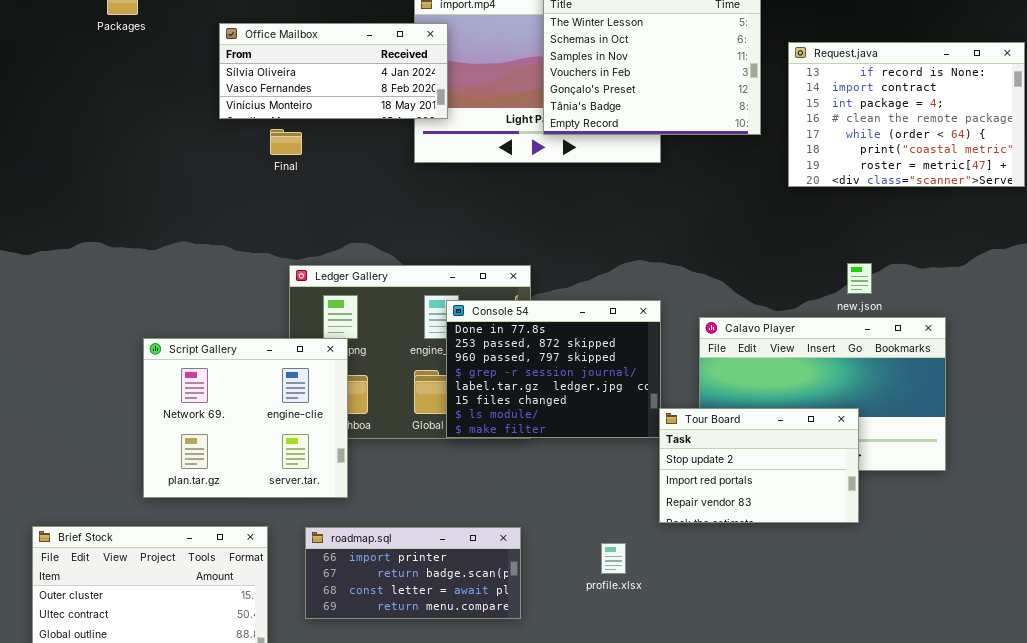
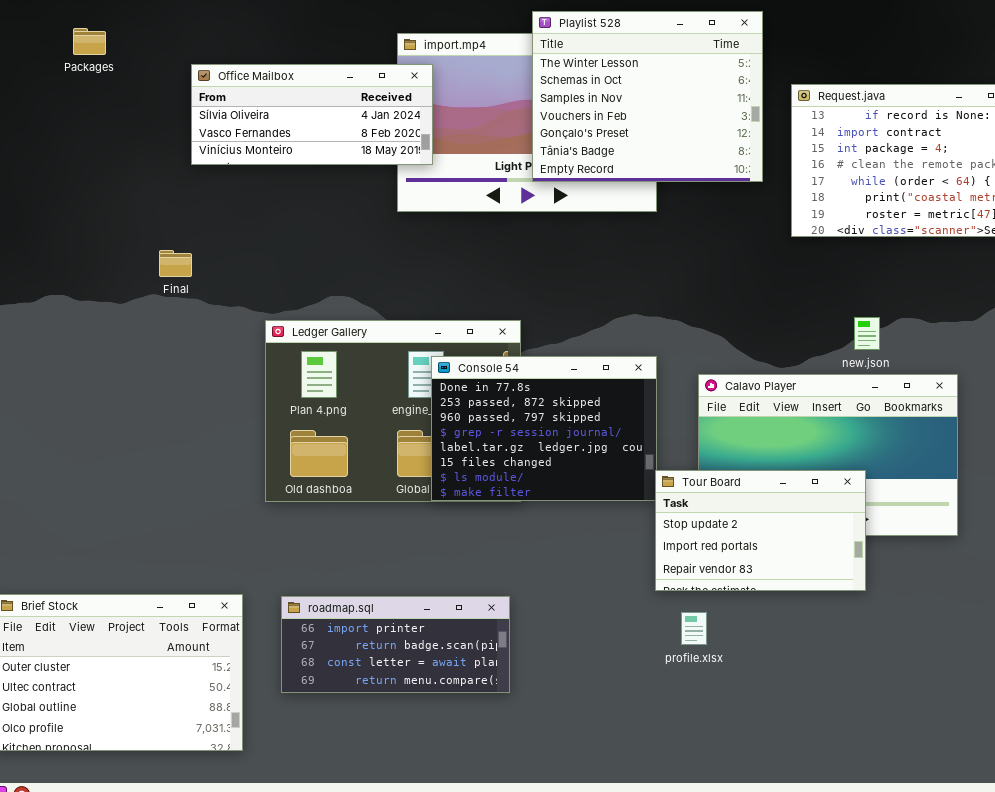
Final: [270,129,302,155] -> [159,250,192,277], moved
Script Gallery: [143,338,348,498] -> none, closed
profile.xlsx: [601,543,626,574] -> [681,612,707,645], moved

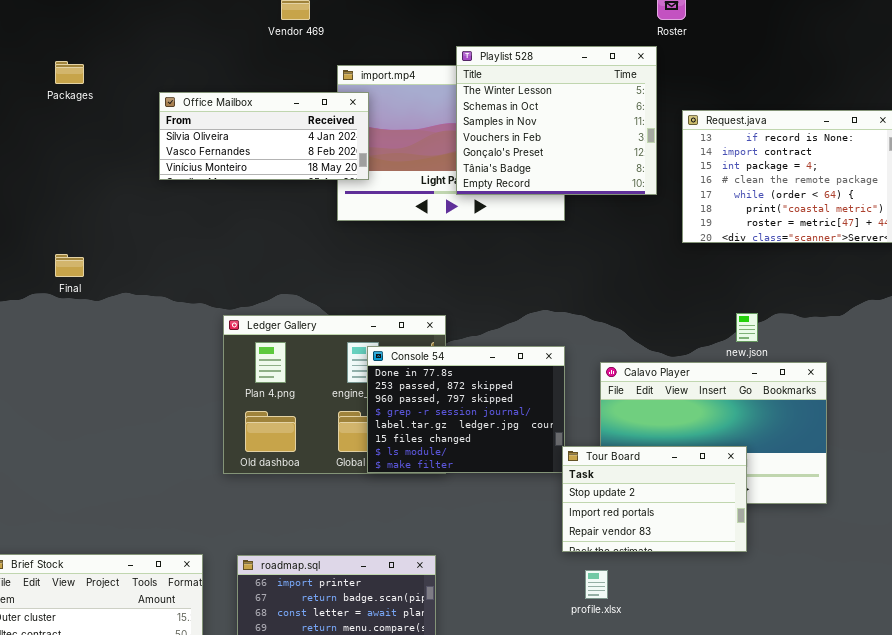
Final: [159,250,192,277] -> [55,254,84,277], moved

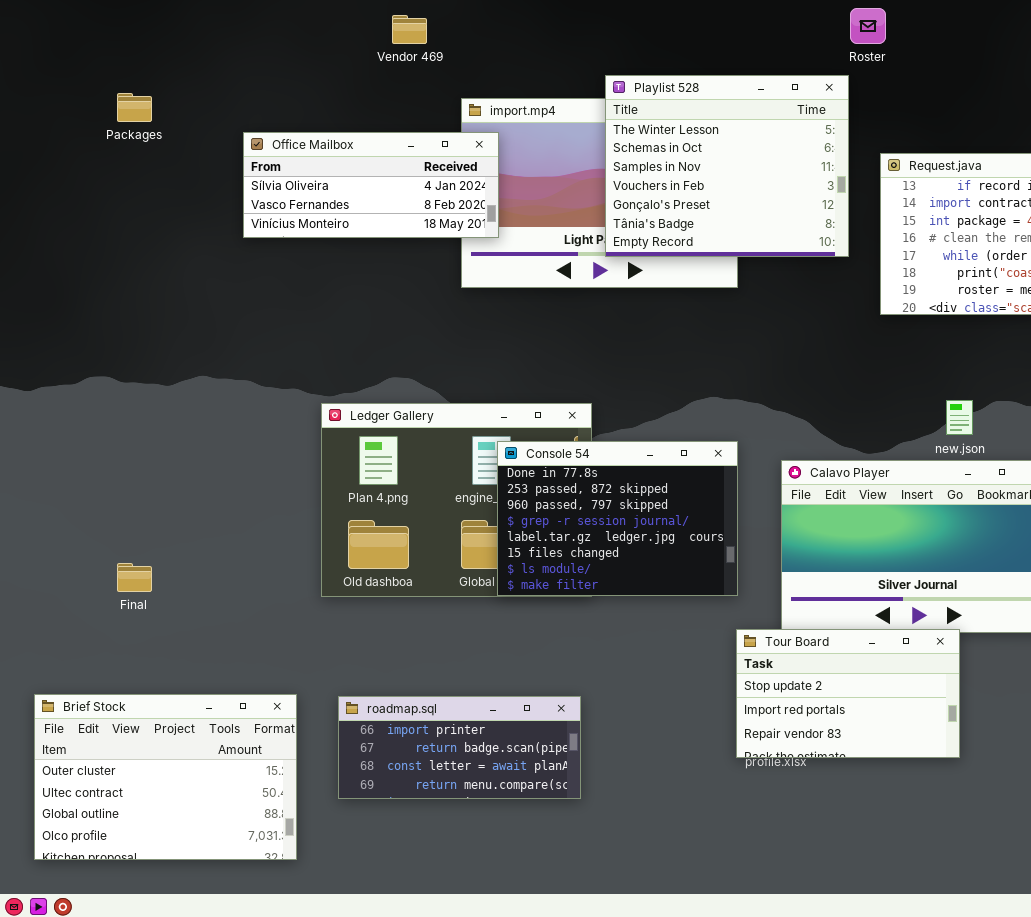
Final: [55,254,84,277] -> [117,563,152,592], moved
Tour Board: [562,446,747,552] -> [736,629,960,758], moved

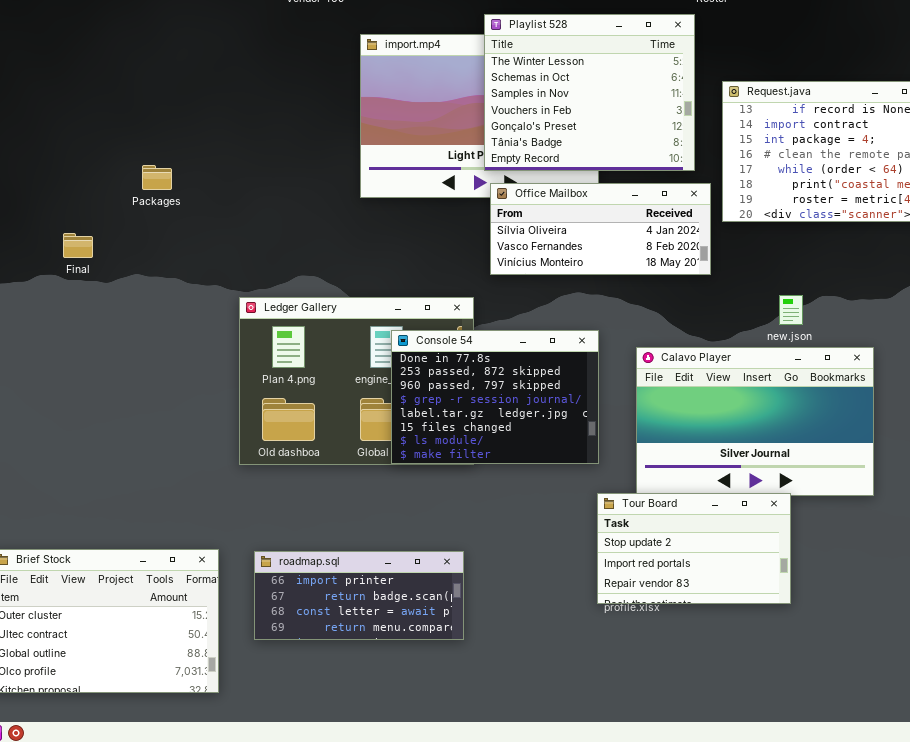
Packages: [117,93,152,122] -> [142,165,172,190], moved
Office Mailbox: [243,132,499,238] -> [490,183,711,275], moved
Final: [117,563,152,592] -> [63,233,93,258], moved

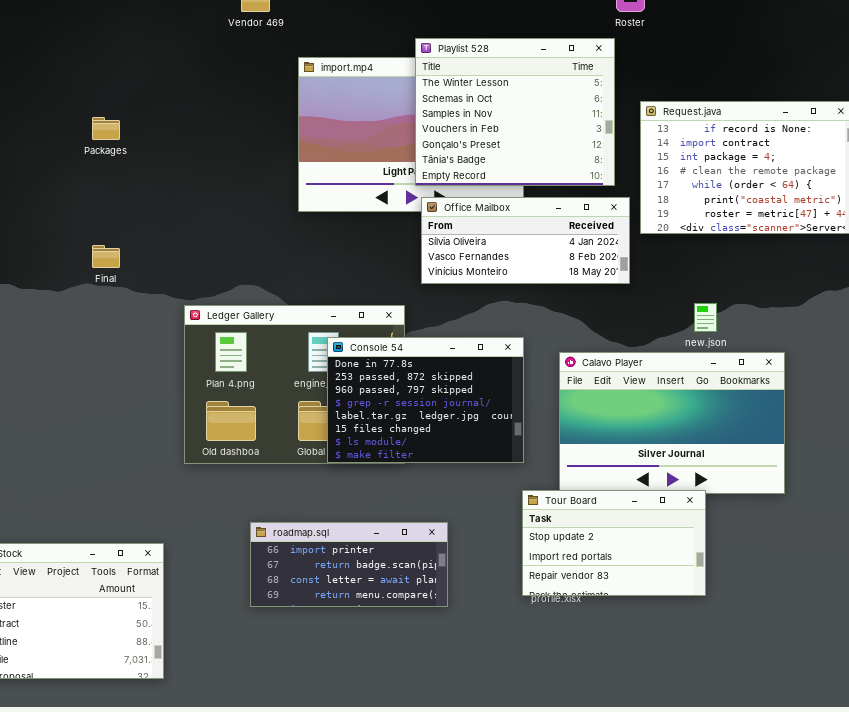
Packages: [142,165,172,190] -> [92,117,120,140], moved
Final: [63,233,93,258] -> [92,245,120,268], moved
roadmap.sql: [254,551,464,640] -> [250,522,448,607], moved

